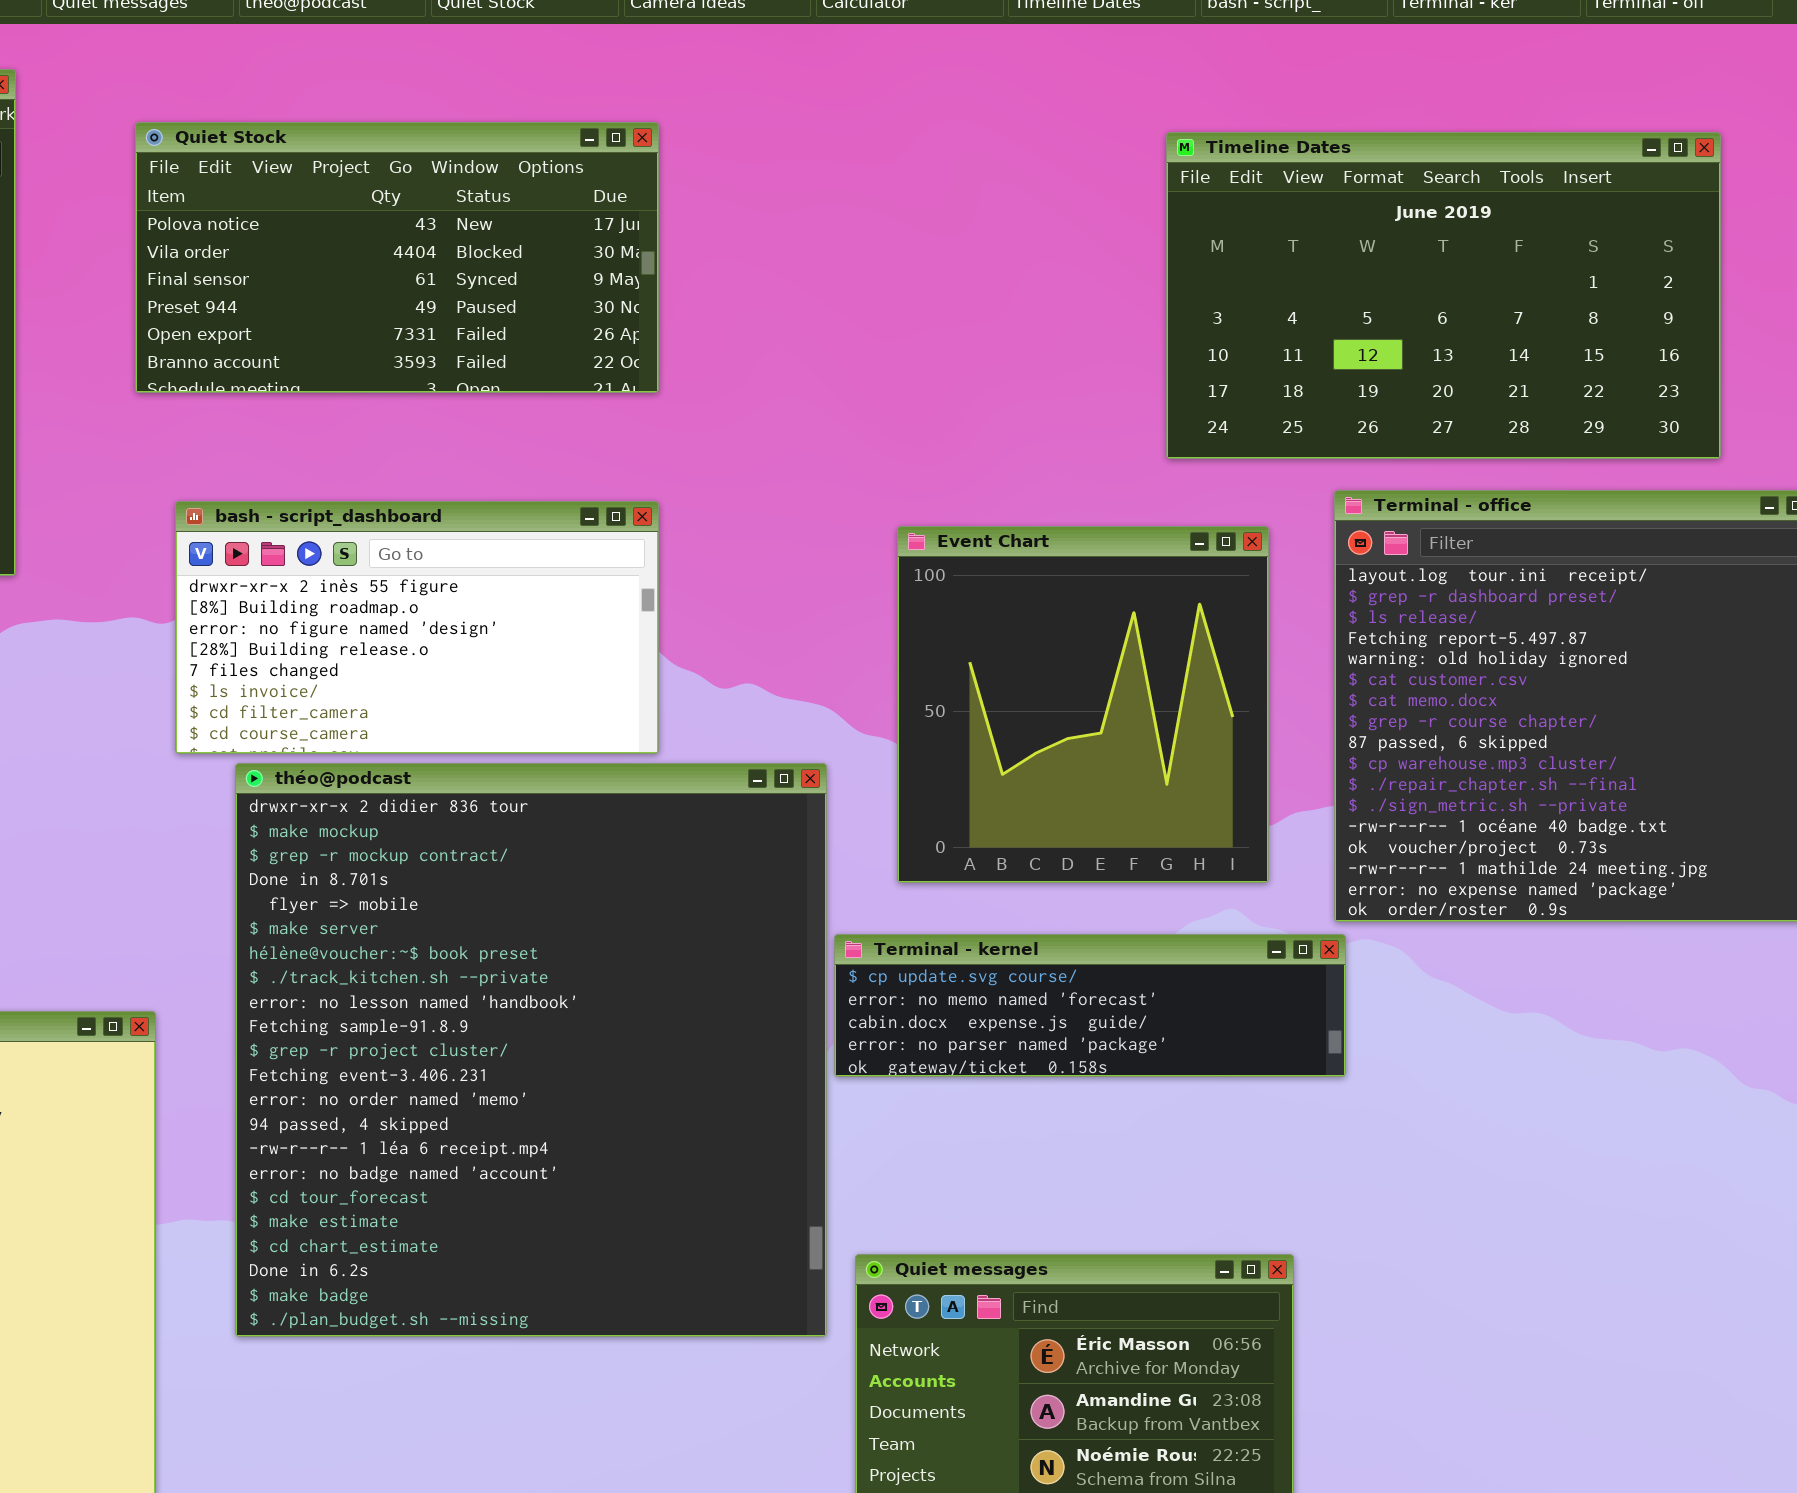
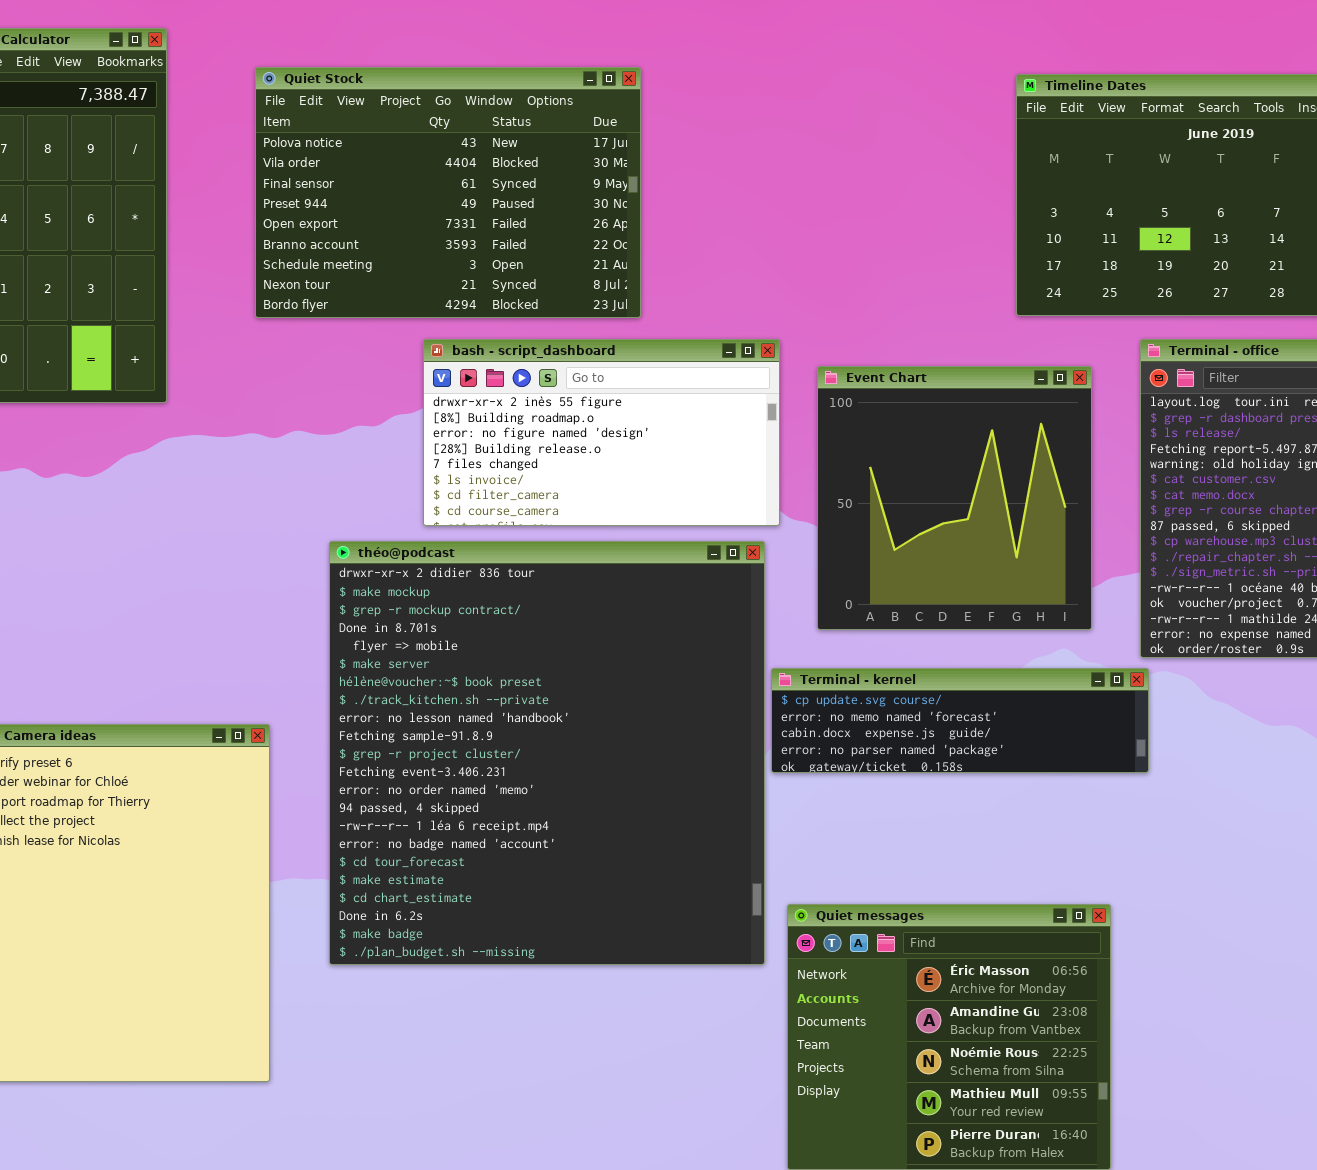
Quiet Stock: [135,122,659,393] -> [255,67,641,318], resized
bash - script_dashboard: [175,501,659,754] -> [423,339,780,526], moved

